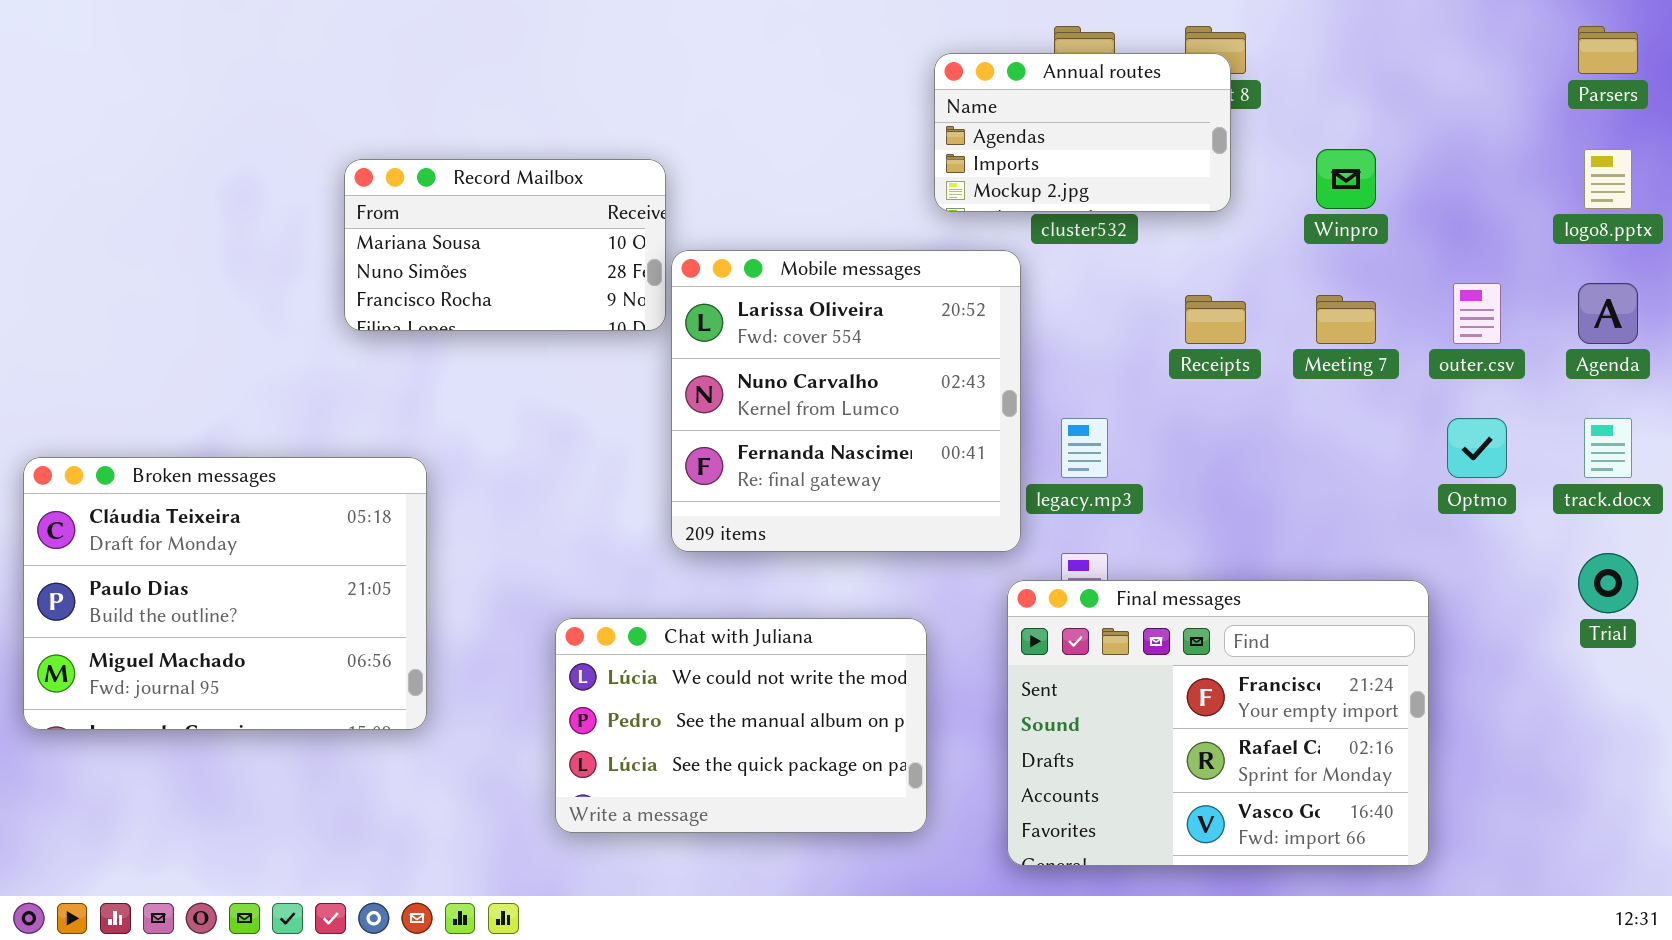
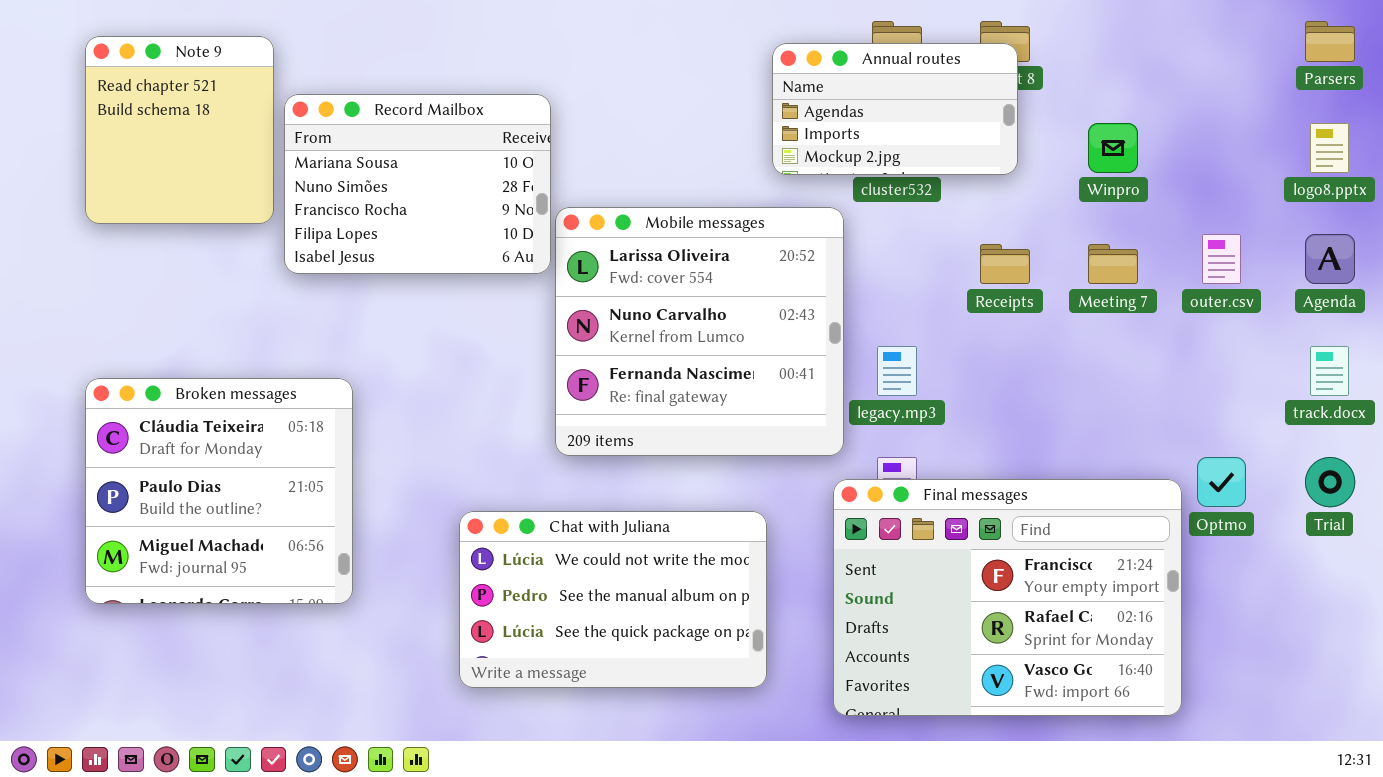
Note 9: none -> [85,36,274,224], opened
Record Mailbox: [344,159,666,331] -> [284,94,551,274], resized
Optmo: [1447,418,1507,478] -> [1197,457,1246,507], moved
Broken messages: [23,457,427,730] -> [85,378,353,604], resized

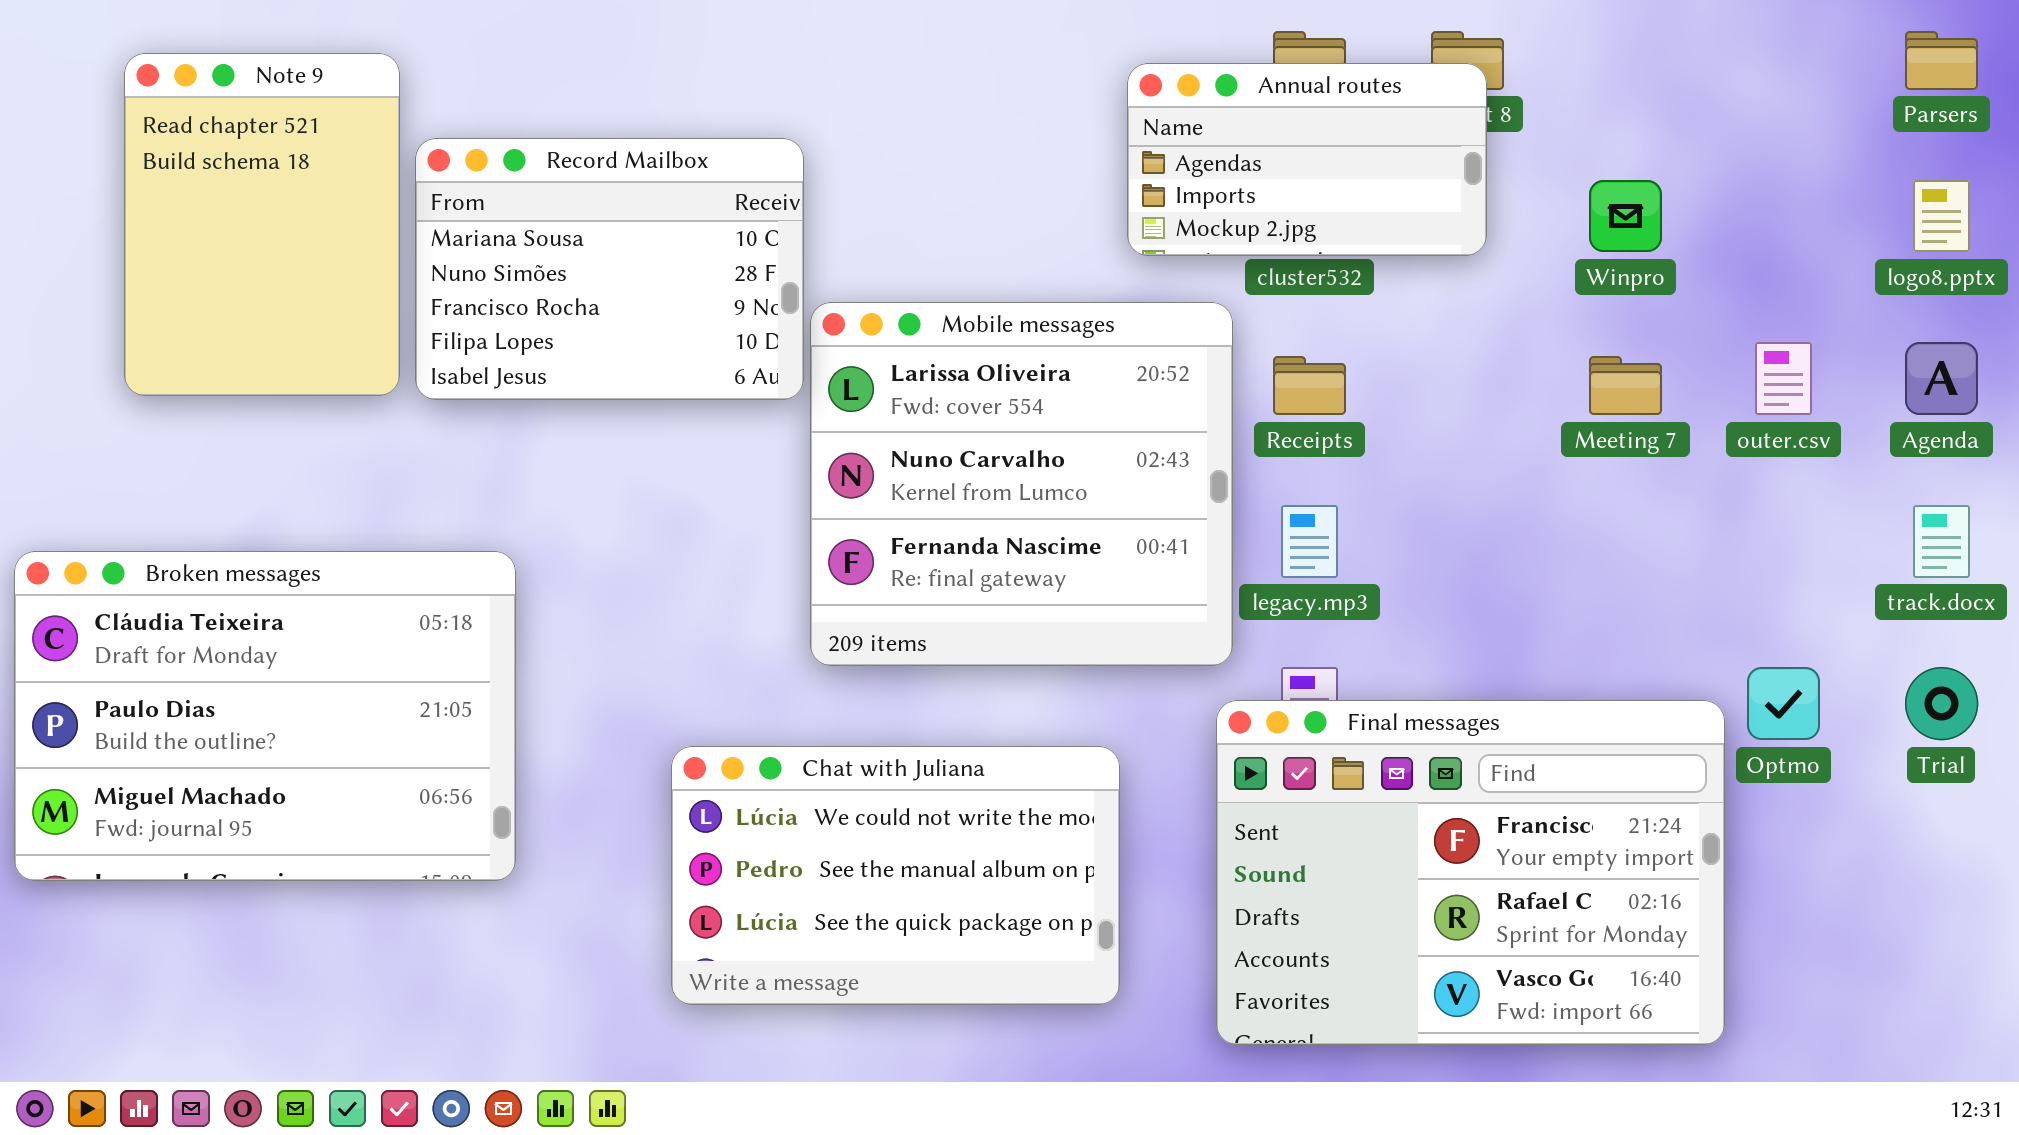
Note 9: [85,36,274,224] -> [124,53,400,396], resized
Receipts: [980,244,1030,284] -> [1273,356,1346,415], moved
Broken messages: [85,378,353,604] -> [14,551,516,881], resized

